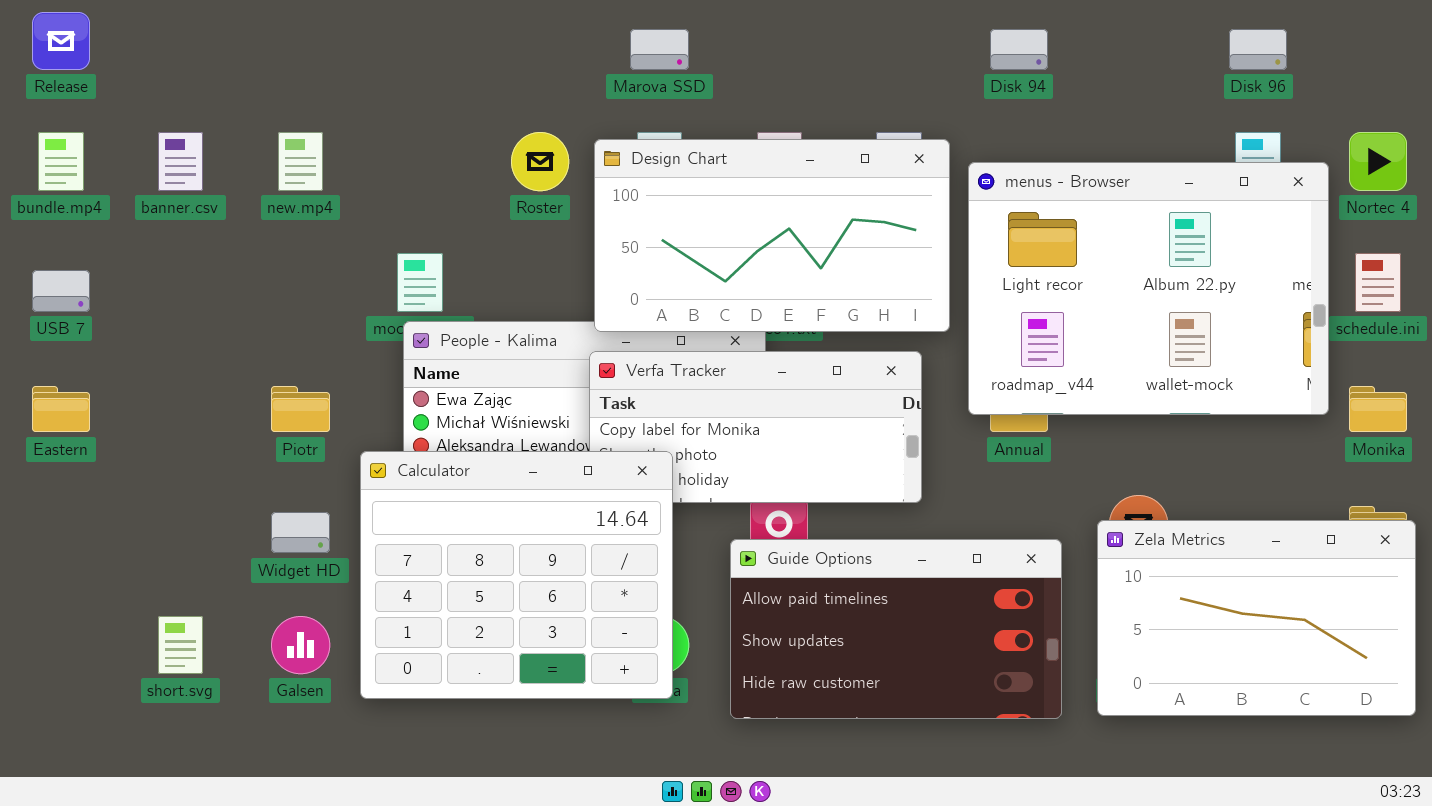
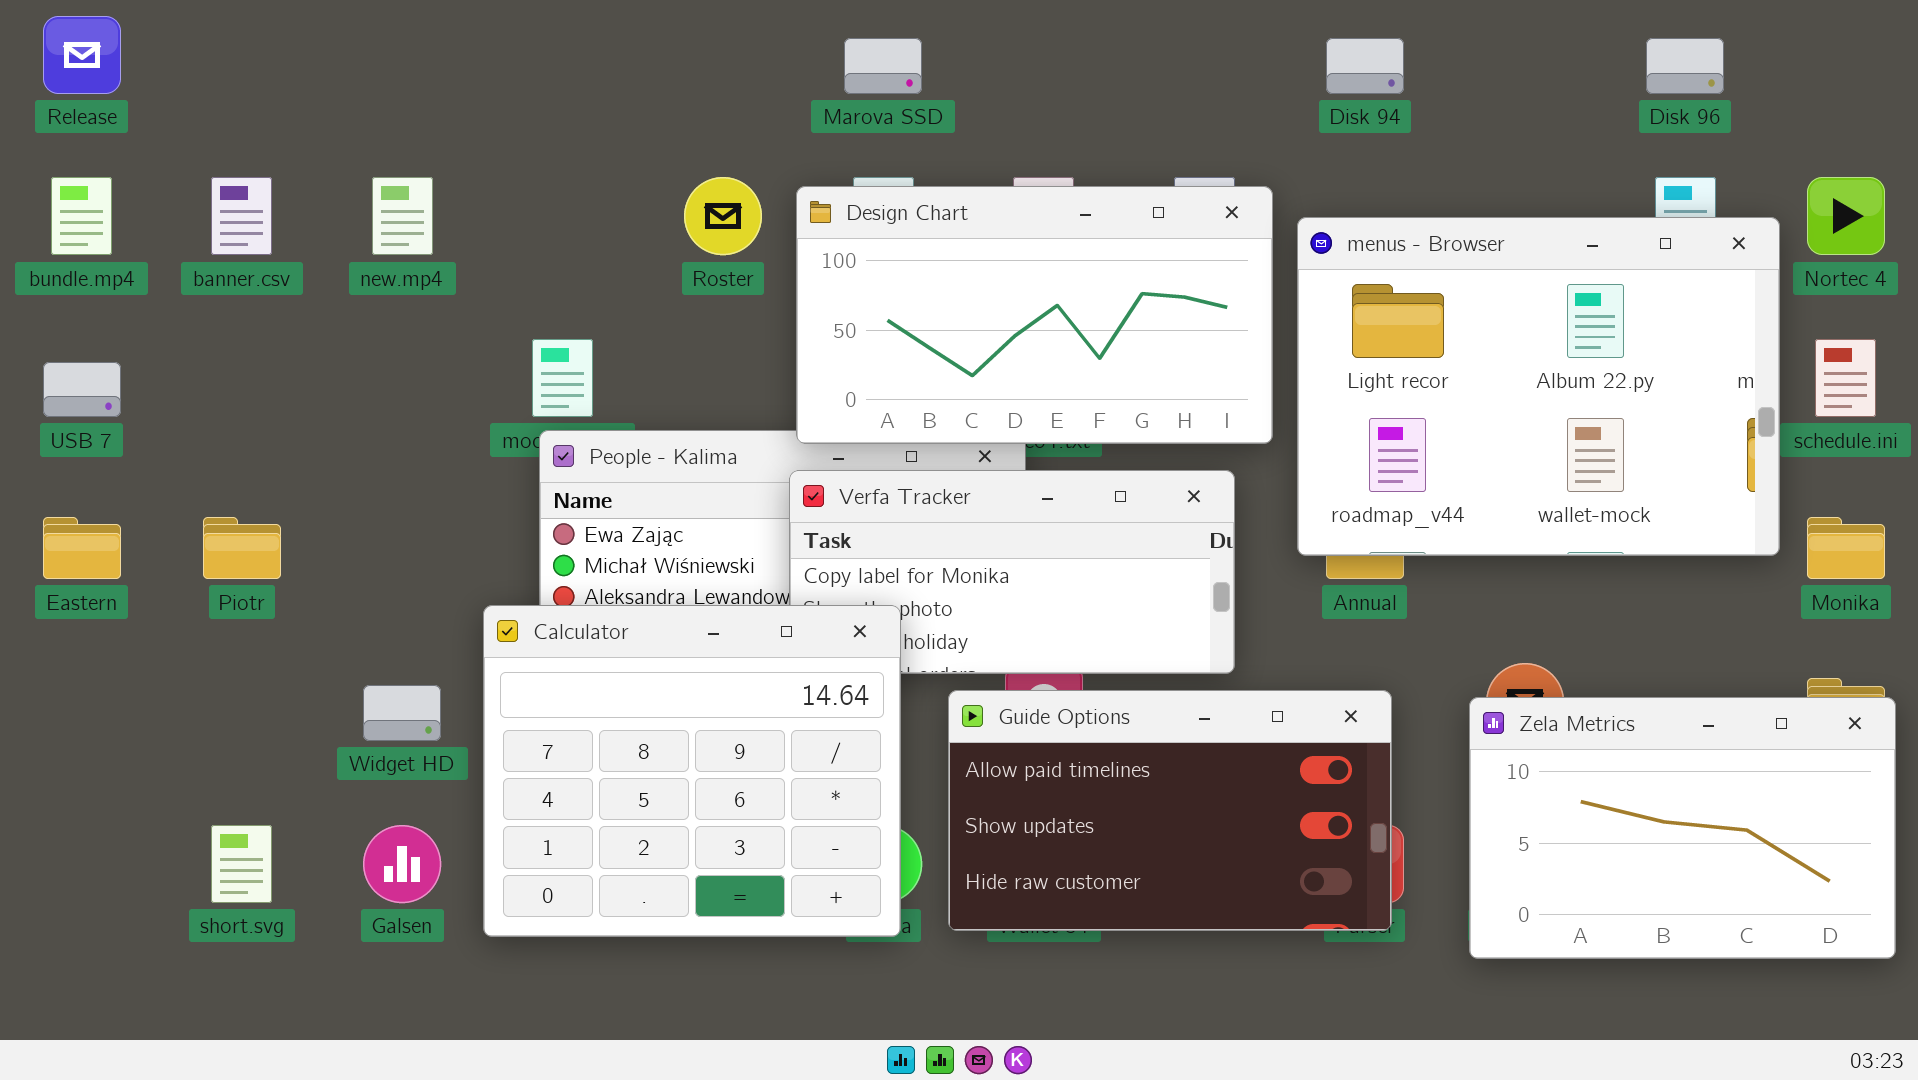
Piotr: [271,386,330,432] -> [203,517,281,579], moved
Guide Options: [730,539,1062,719] -> [948,690,1392,931], moved

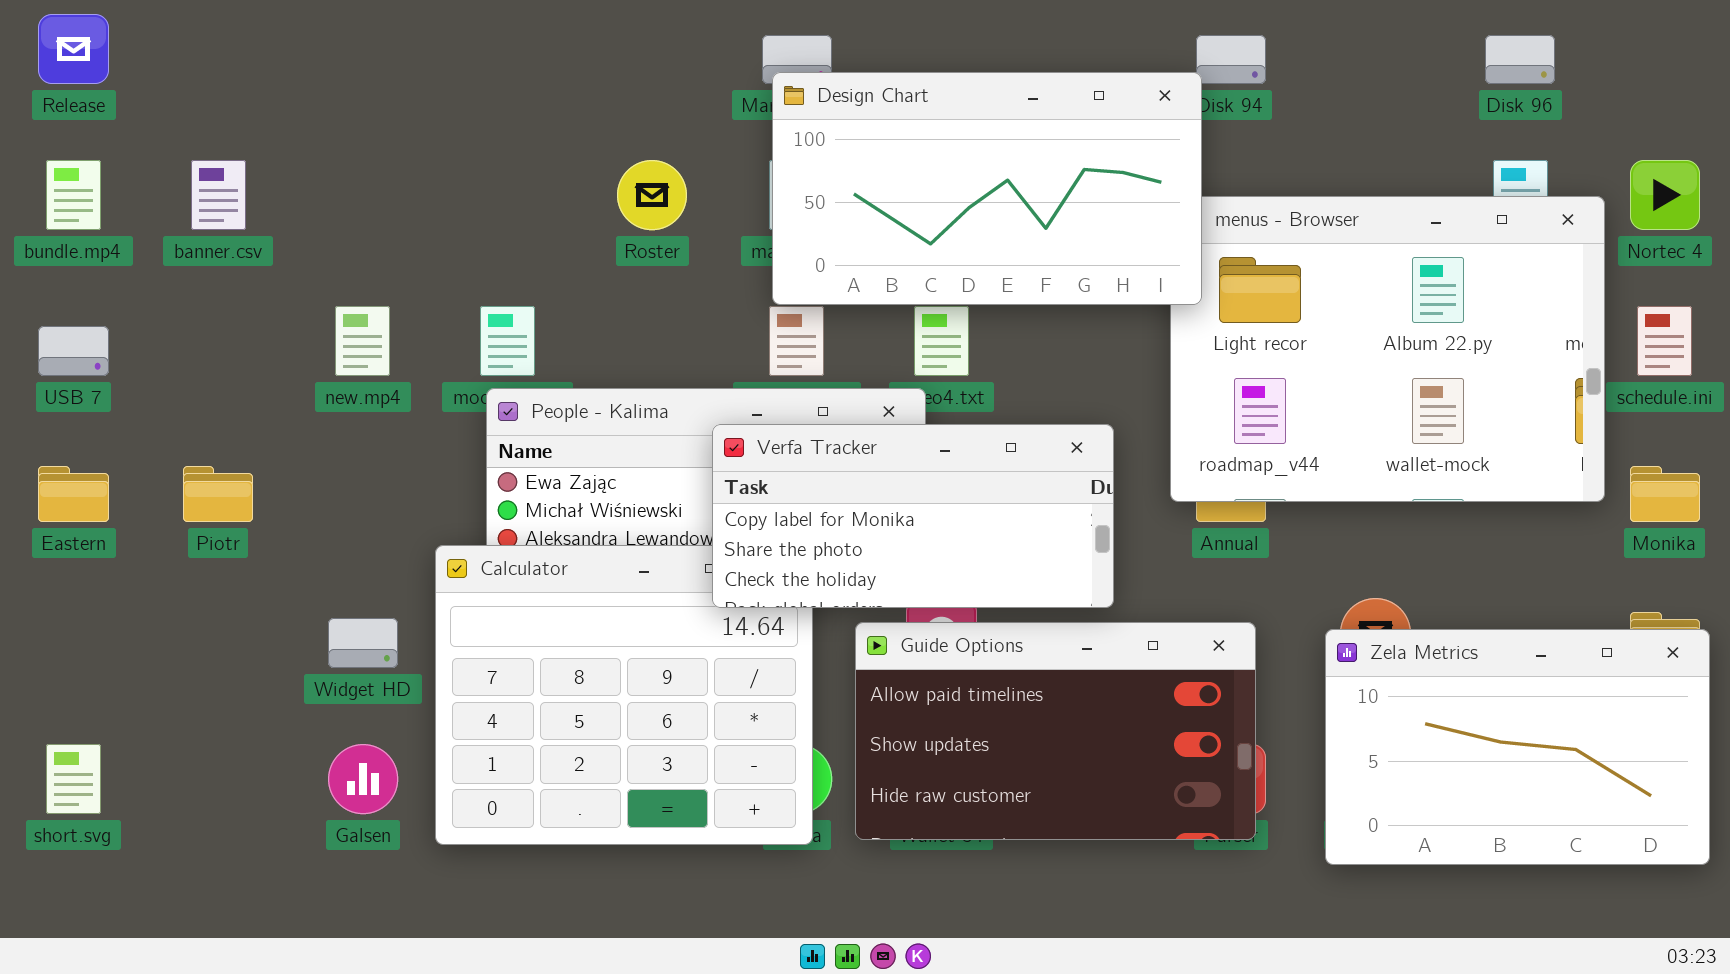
new.mp4: [372,177,433,255] -> [335,306,390,376], moved
Design Chart: [796,186,1273,444] -> [772,72,1202,305], moved
Verfa Tracker: [789,470,1235,674] -> [712,424,1114,608], raised
short.svg: [211,825,272,903] -> [46,744,101,814], moved

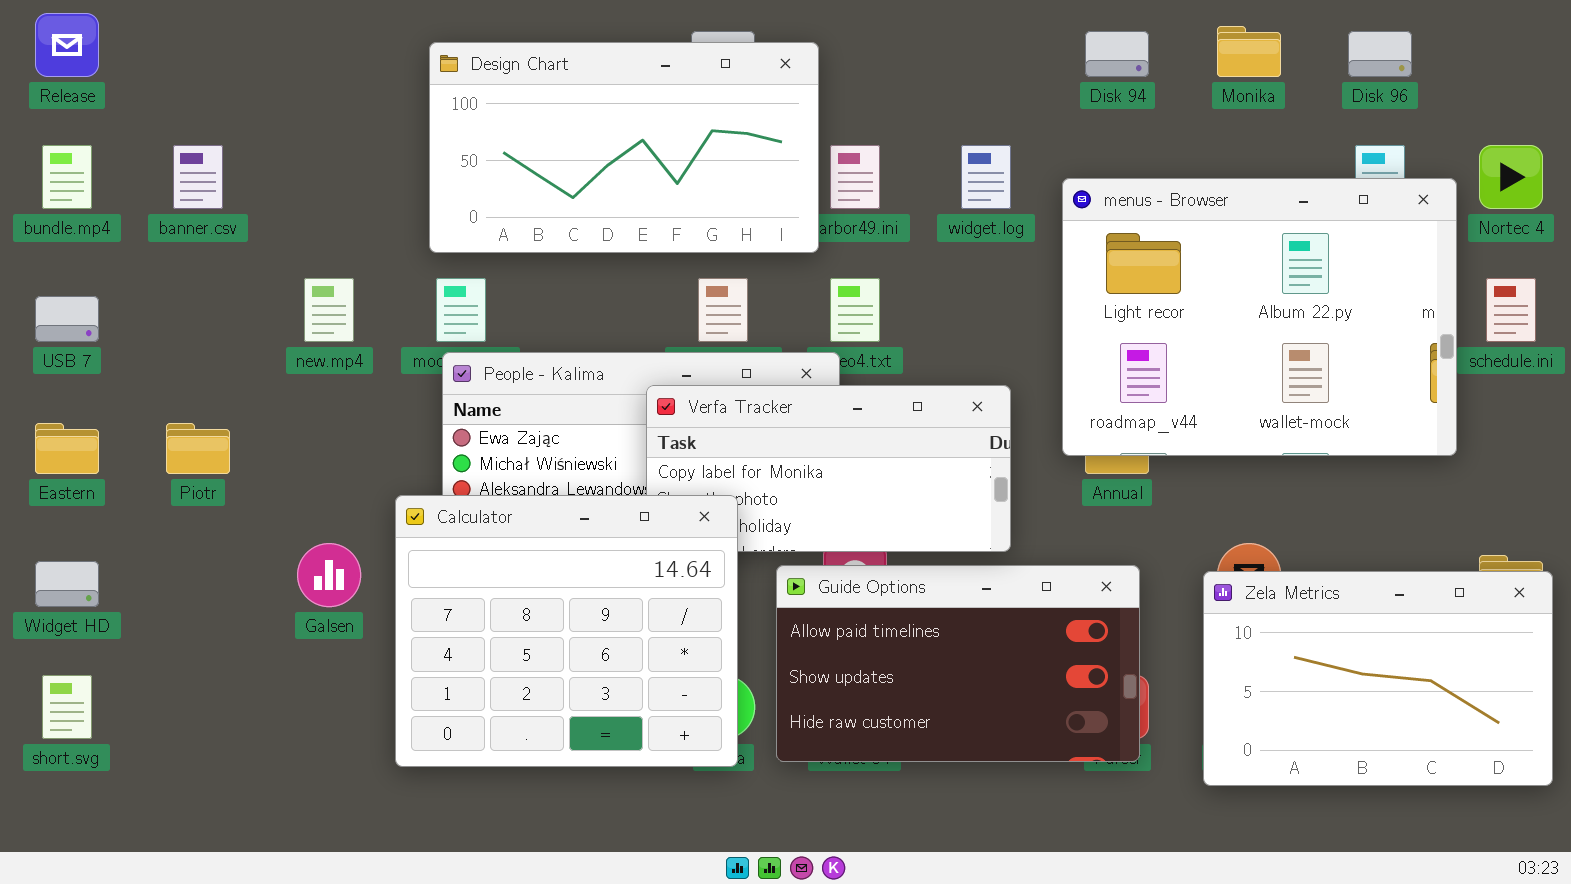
Design Chart: [772,72,1202,305] -> [429,42,819,253], moved
Monika: [1630,466,1700,522] -> [1217,26,1281,77], moved
Calculator: [435,545,813,845] -> [395,495,738,767], raised
Widget HD: [328,618,398,668] -> [35,561,99,607], moved
Galsen: [328,744,398,814] -> [297,543,361,607], moved

